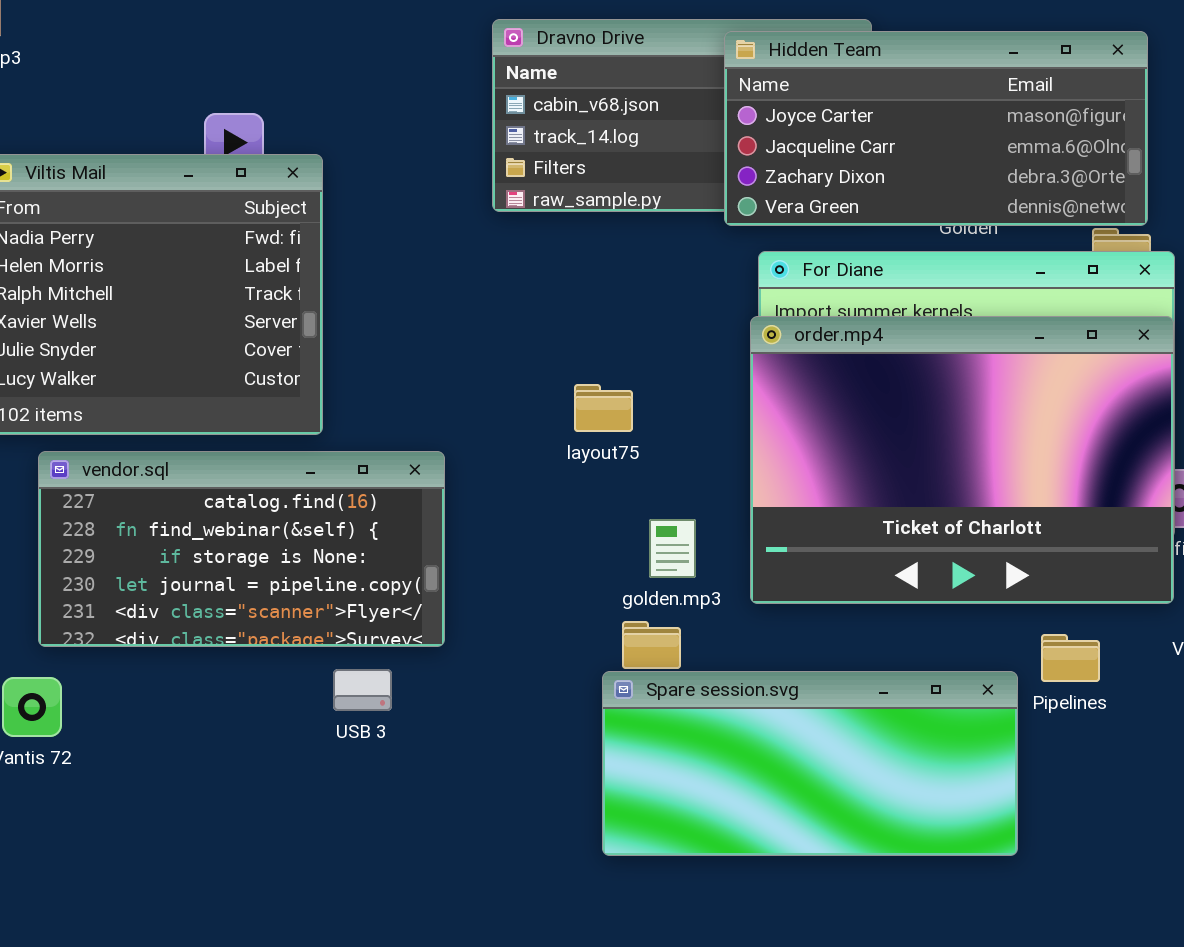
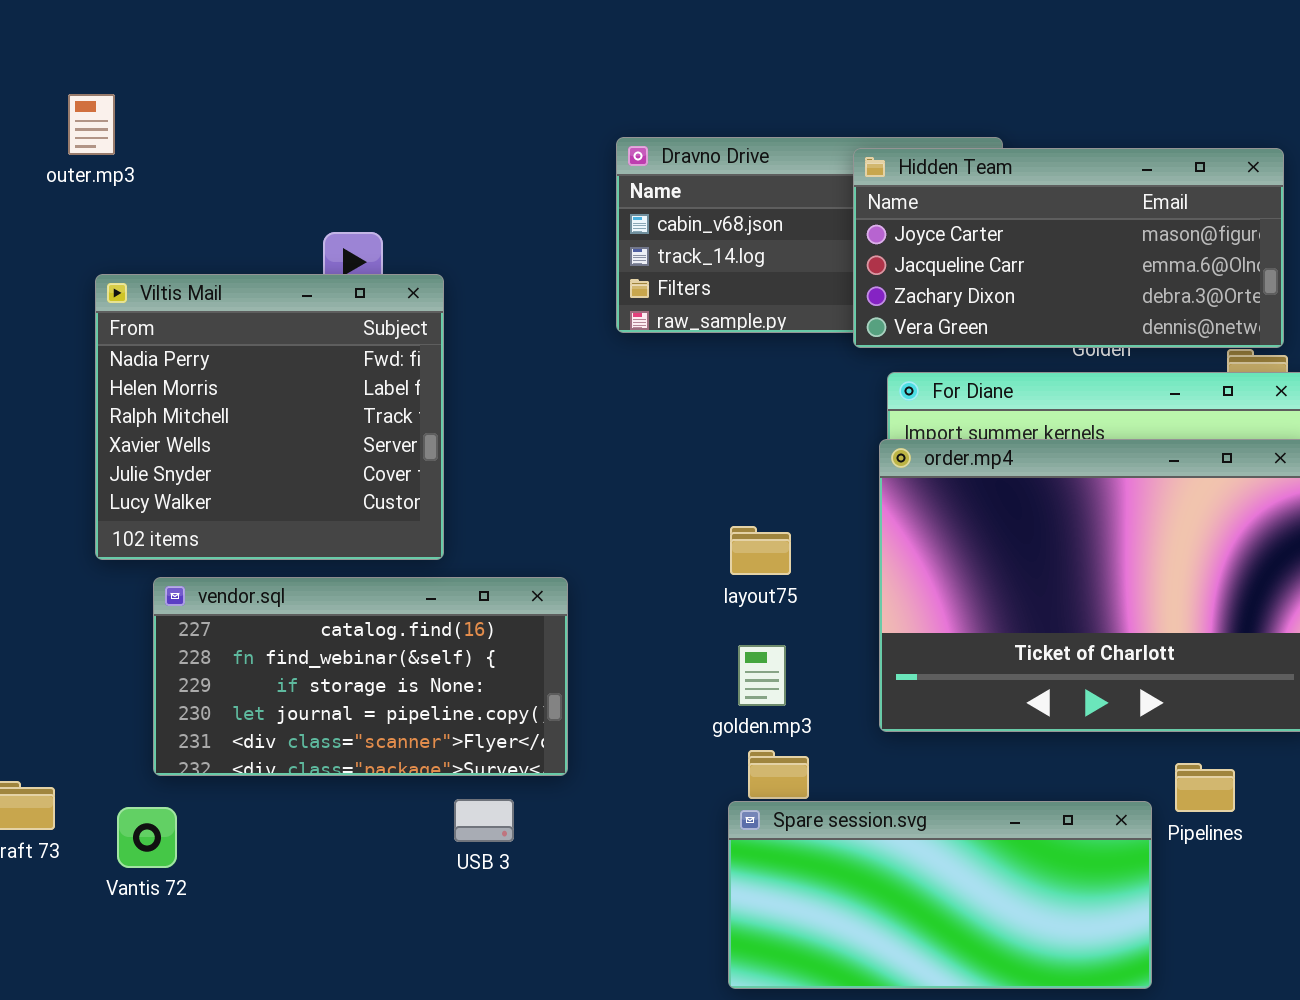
layout75: [574,384,633,432] -> [730,526,791,575], moved
golden.mp3: [649,519,696,578] -> [738,645,786,706], moved

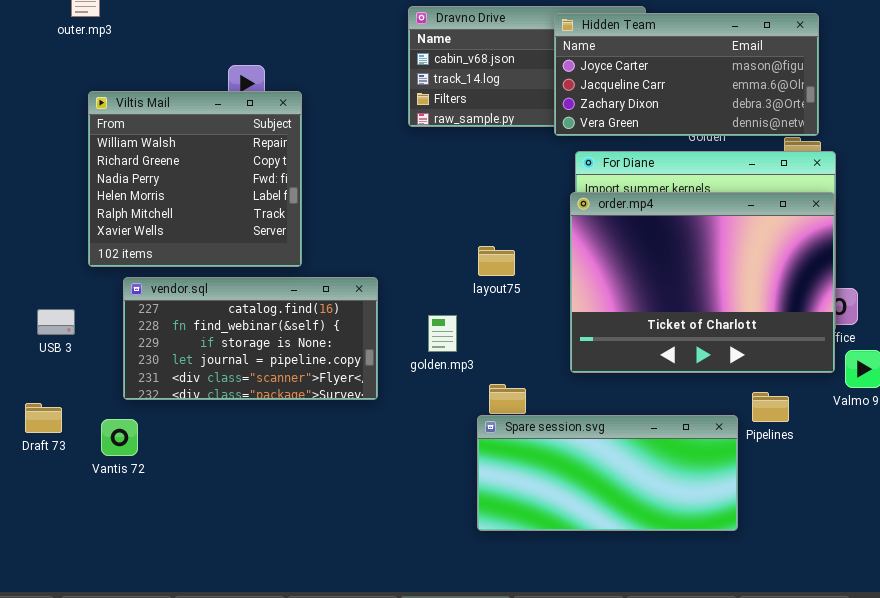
Viltis Mail: [95,274,444,560] -> [88,91,302,267], scrolled up 2 rows
golden.mp3: [738,645,786,706] -> [428,315,457,352], moved
USB 3: [454,799,514,842] -> [37,309,75,335], moved

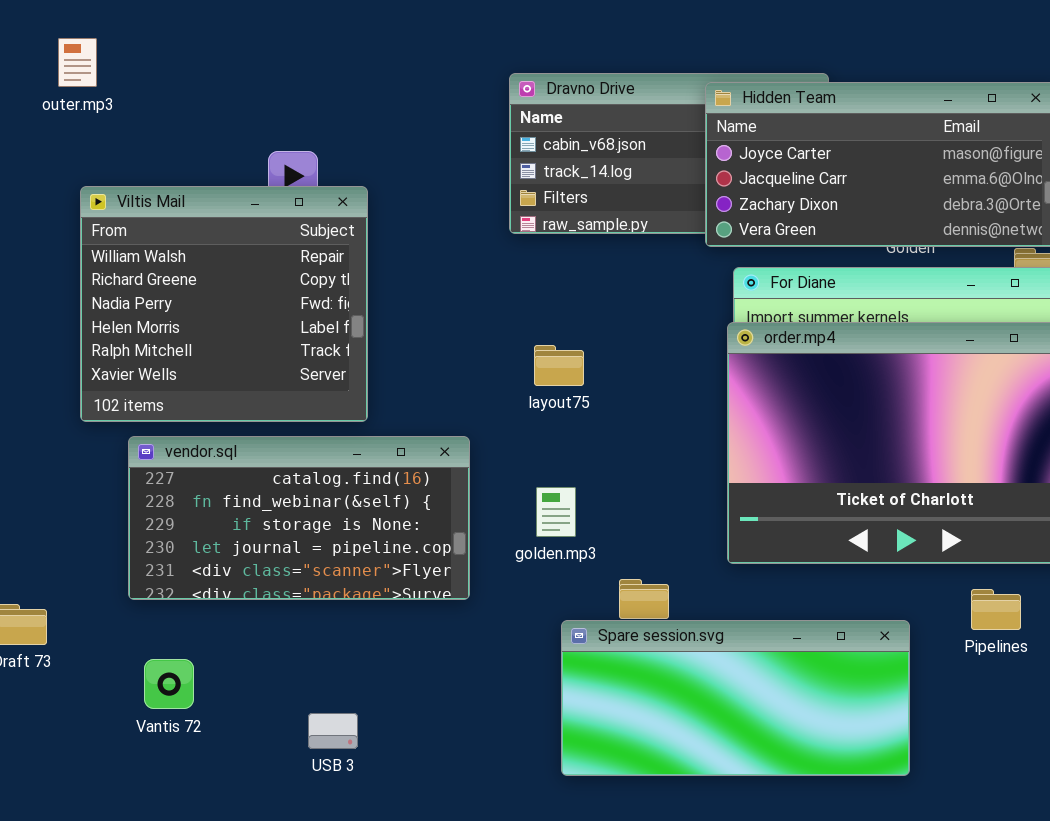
layout75: [478,246,515,276] -> [534,345,584,386], moved
USB 3: [37,309,75,335] -> [308,713,358,749], moved
Spare session.svg: [477,415,738,531] -> [561,620,910,776], moved
Vantis 72: [101,419,138,456] -> [144,659,194,709], moved

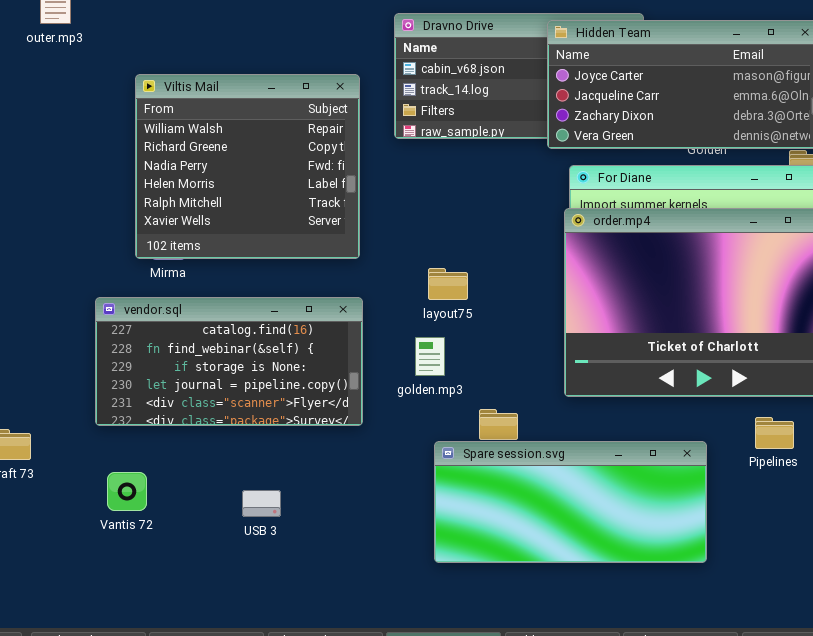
Viltis Mail: [80,186,368,422] -> [135,74,360,259], moved
layout75: [534,345,584,386] -> [428,268,468,300], moved
USB 3: [308,713,358,749] -> [242,490,281,517], moved

